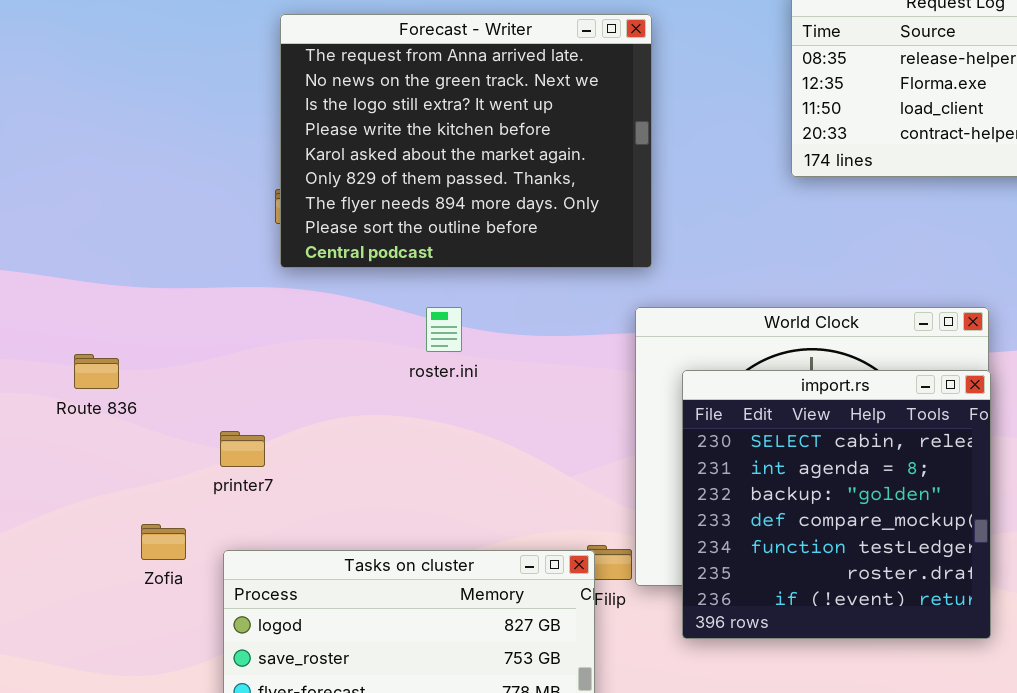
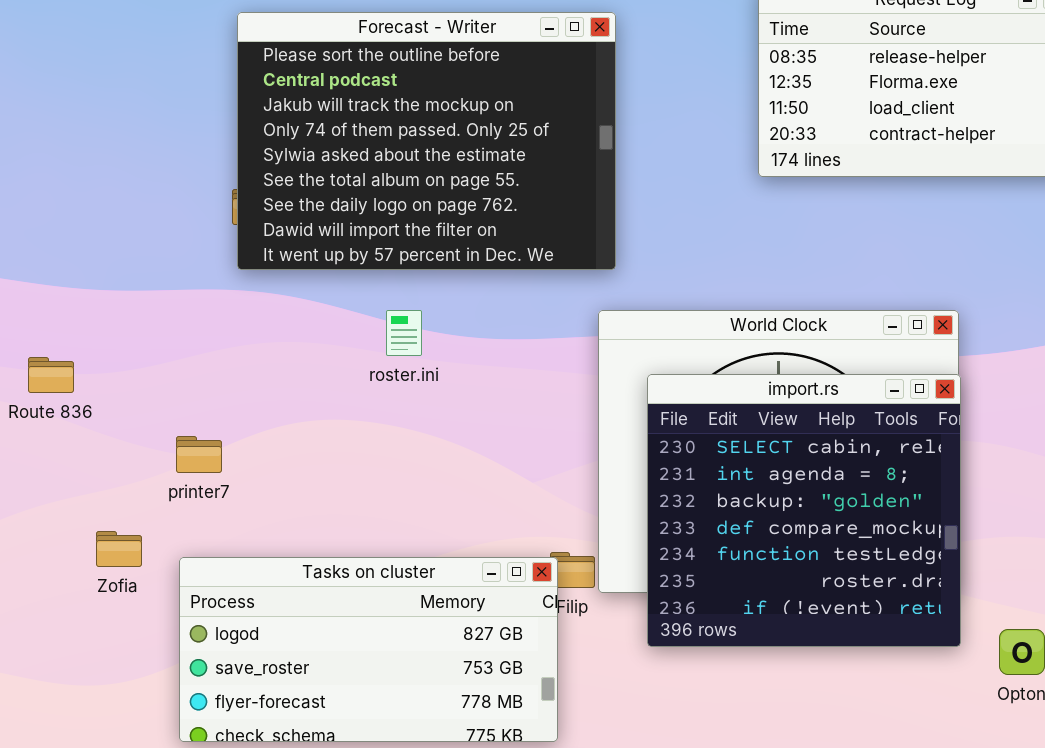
Forecast - Writer: [280,14,652,268] -> [237,12,616,270], scrolled down 7 rows

